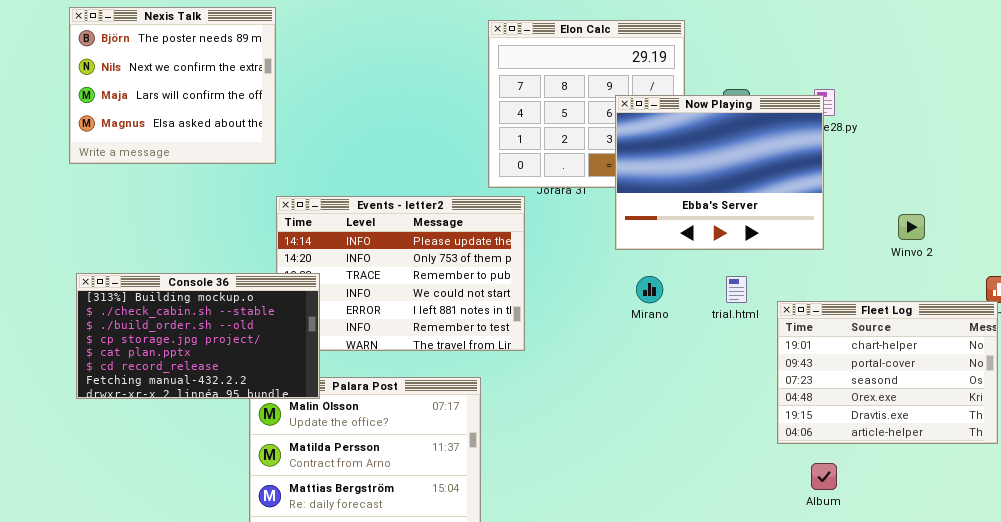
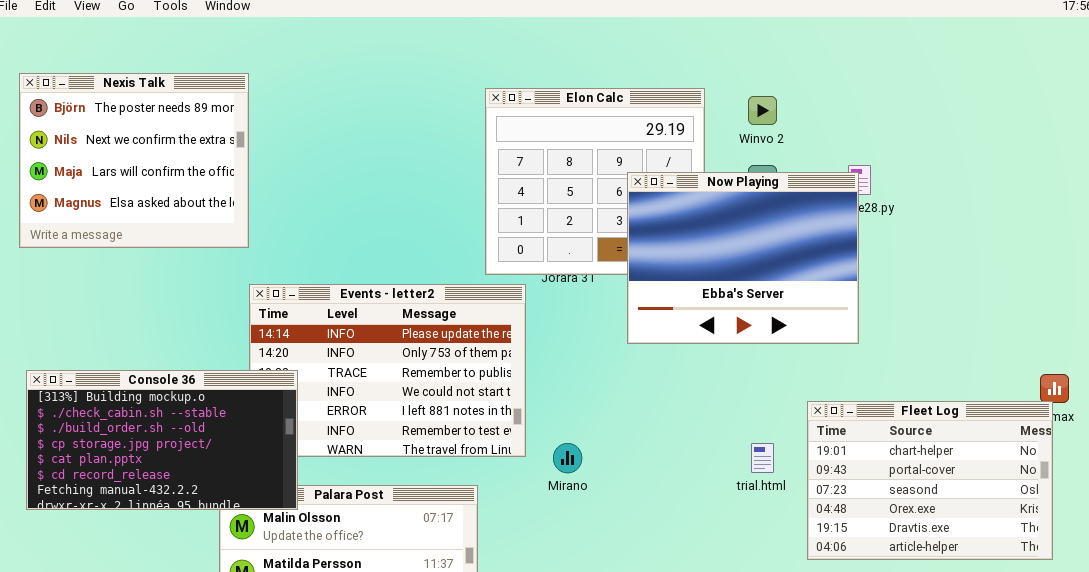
Winvo 2: [898,214,925,240] -> [748,96,777,125], moved
Mirano: [636,276,663,303] -> [553,443,582,473], moved
trial.html: [726,276,747,303] -> [751,443,774,473], moved

